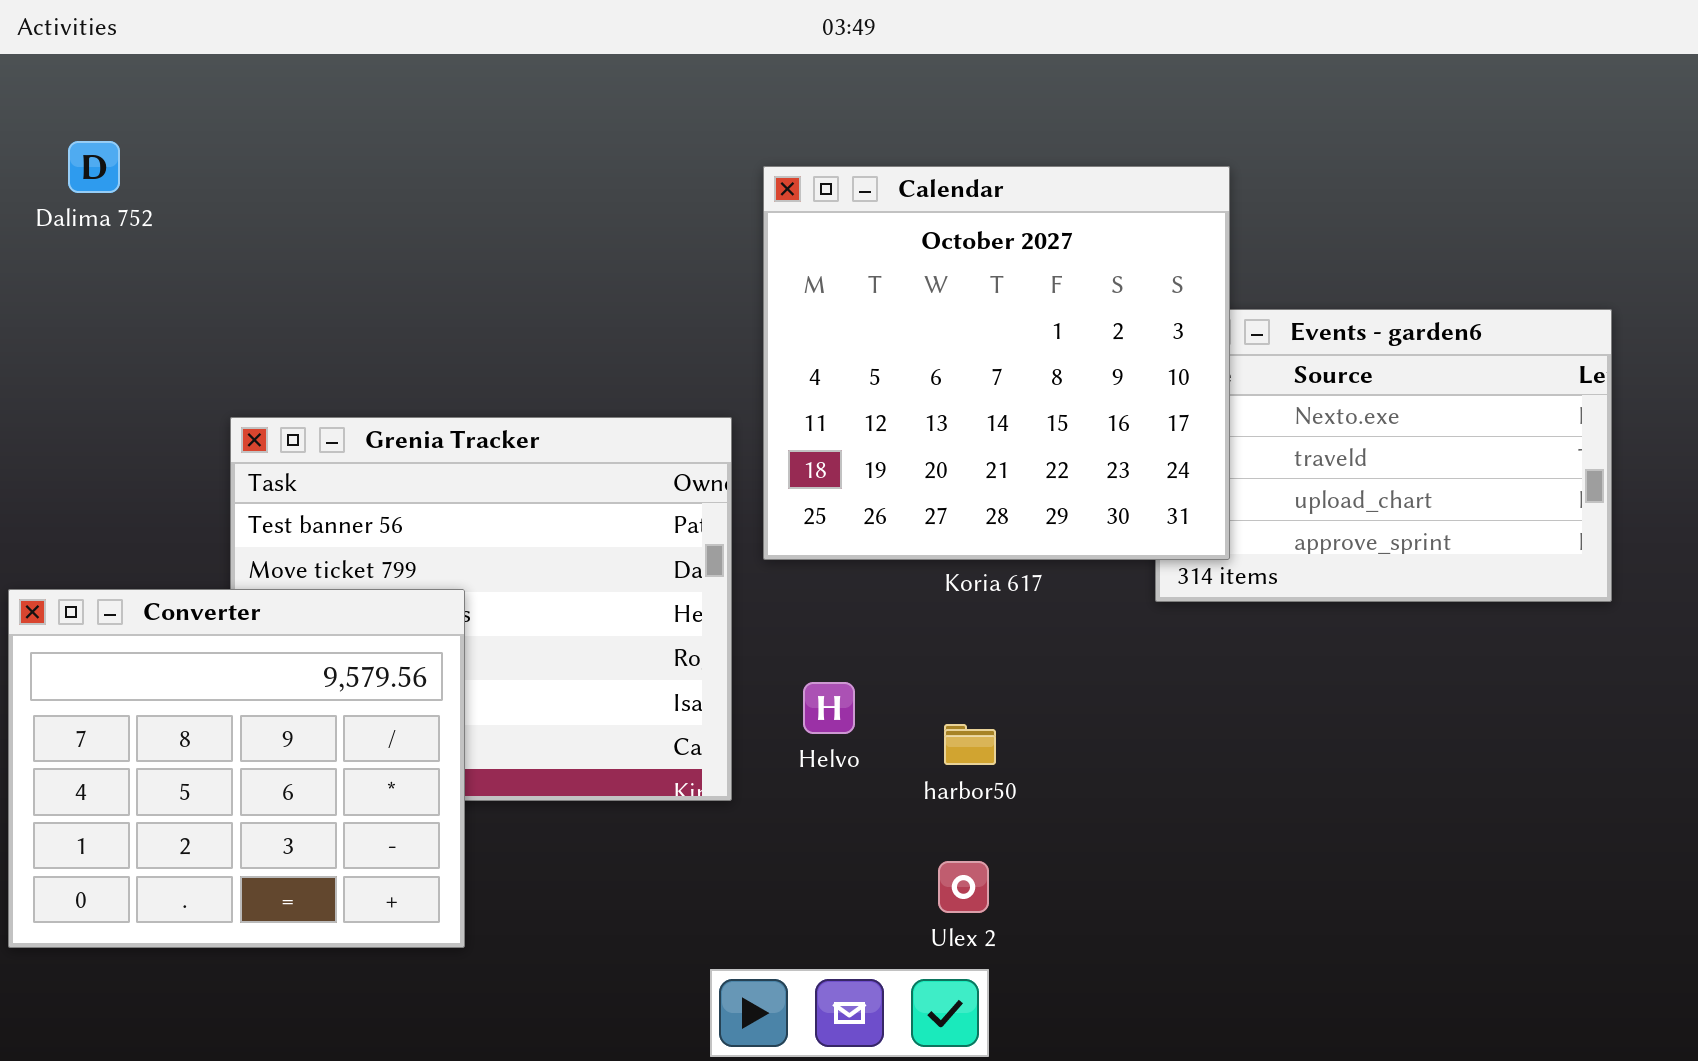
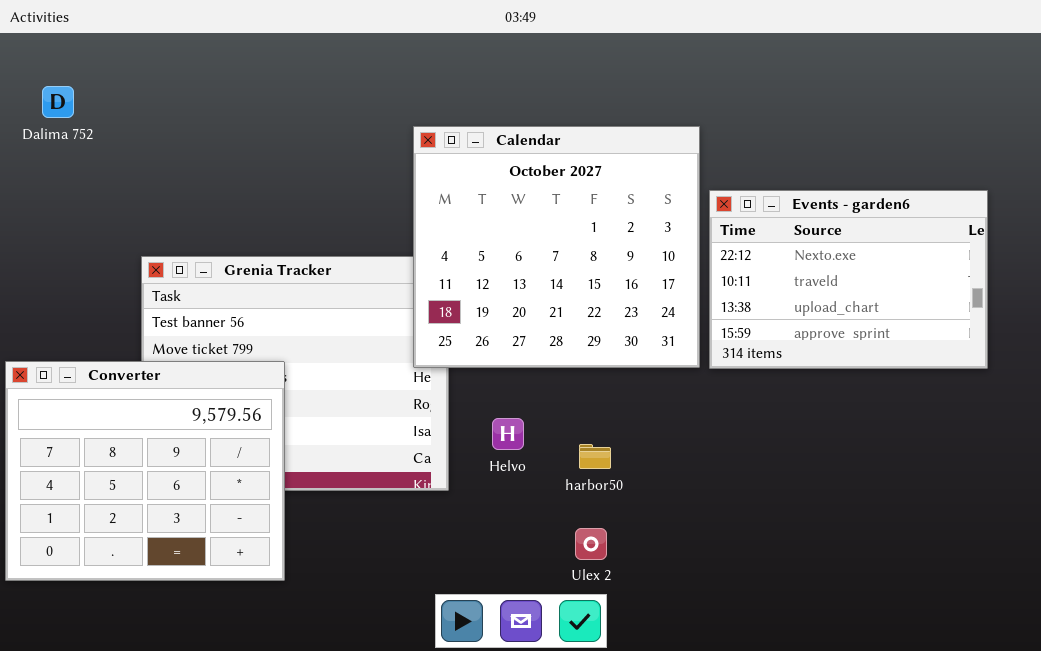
Calendar: [763,166,1230,560] -> [413,126,700,368], moved

